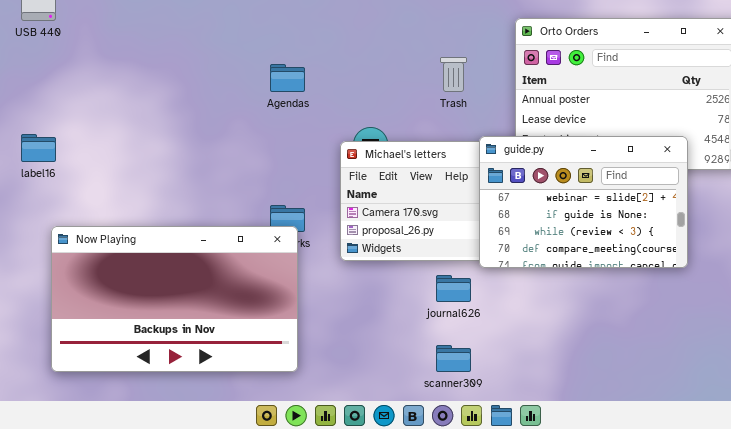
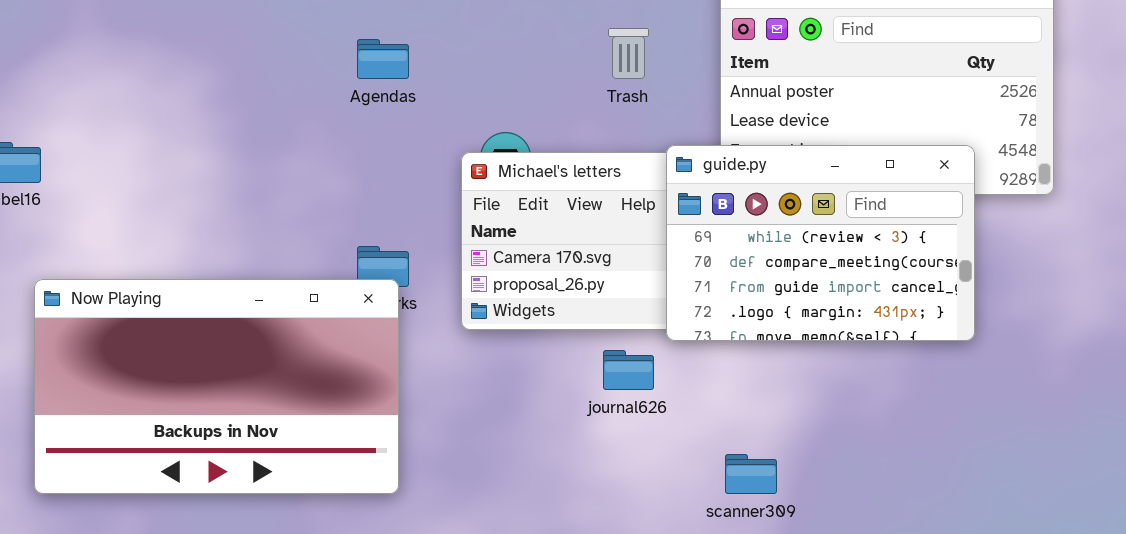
guide.py: [479,136,688,268] -> [666,145,975,341], scrolled down 2 rows
scanner309: [436,345,471,372] -> [725,454,777,494], moved

